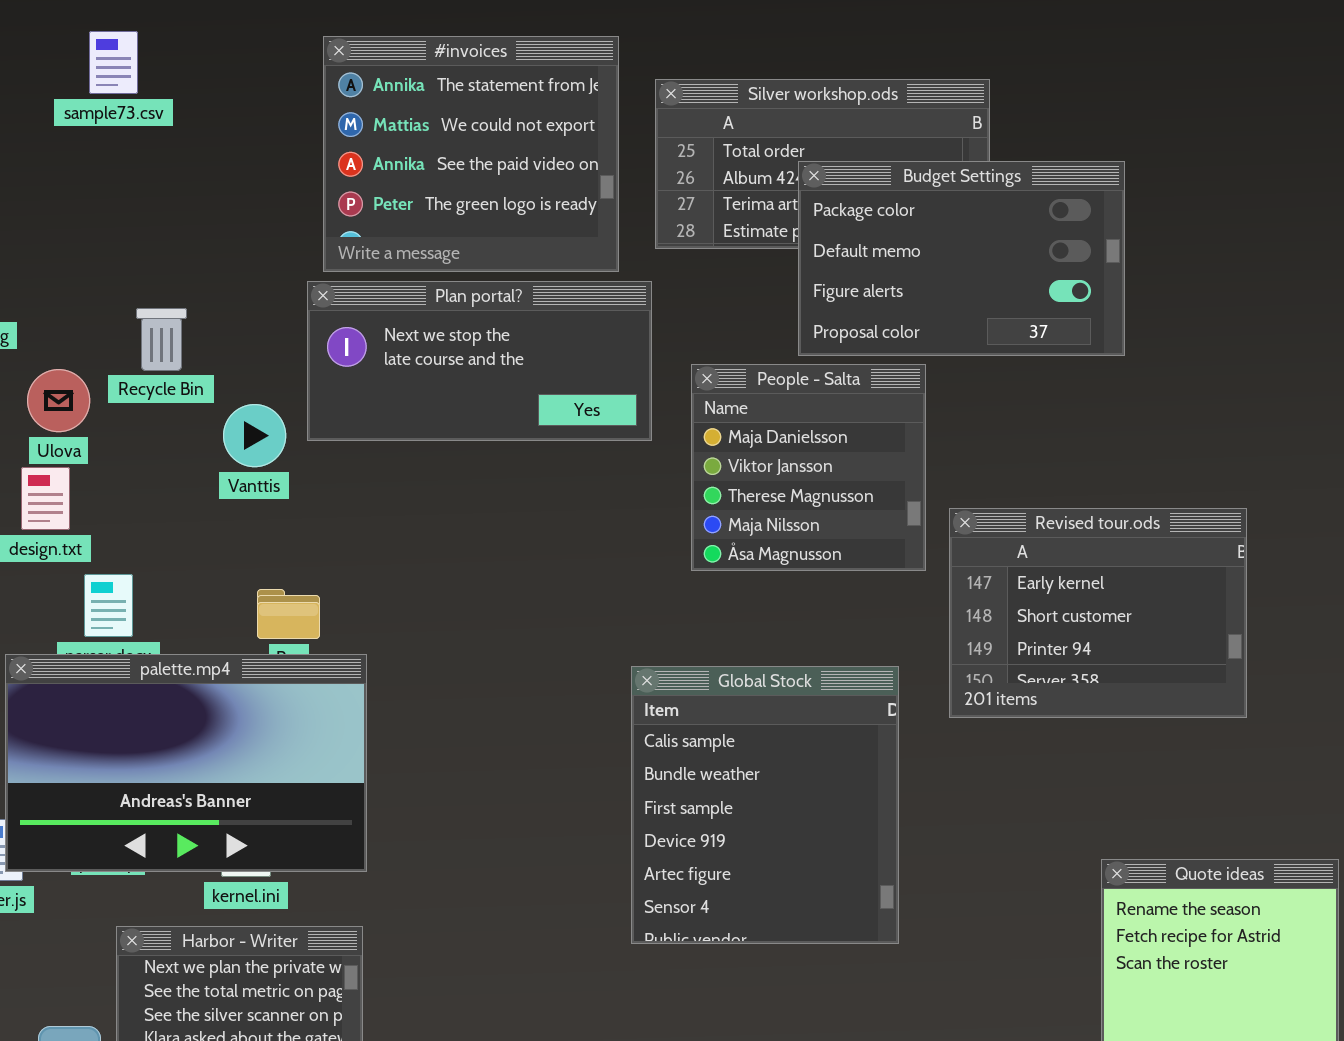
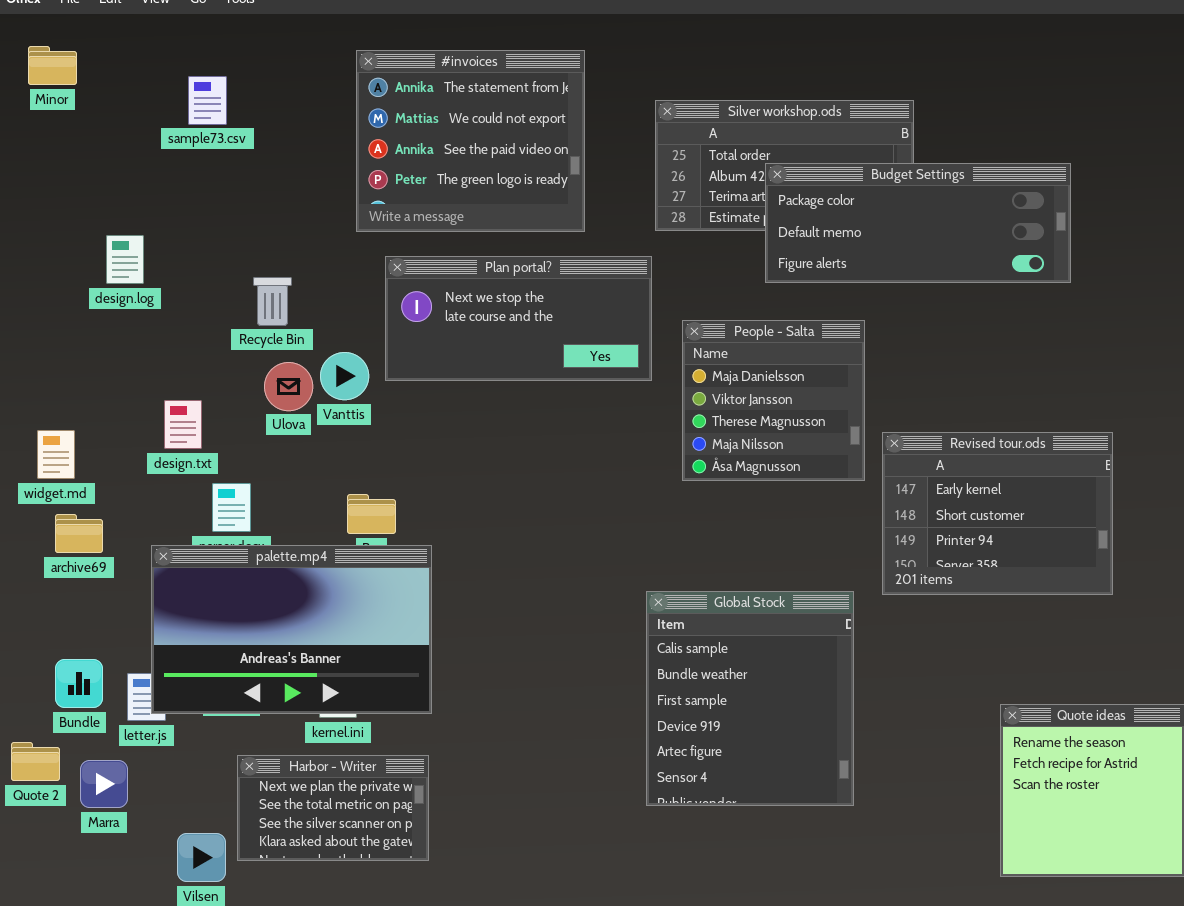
sample73.csv: [89,31,138,94] -> [188,76,227,125], moved
#invoices: [323,36,619,272] -> [356,50,585,232], moved
Budget Settings: [798,161,1125,356] -> [765,163,1071,283], resized
Ulova: [27,369,90,432] -> [264,362,313,411], moved
Global Stock: [631,666,899,944] -> [646,591,854,806], moved

